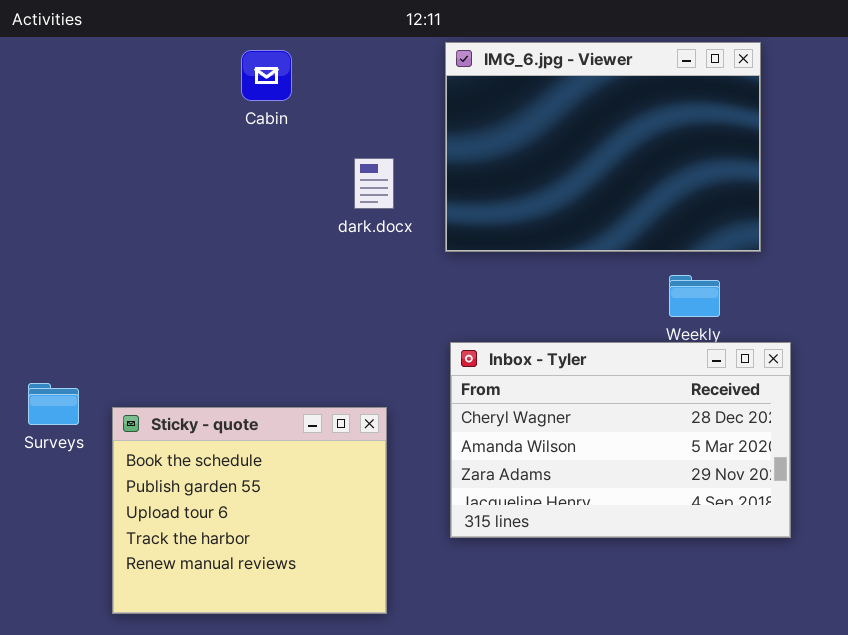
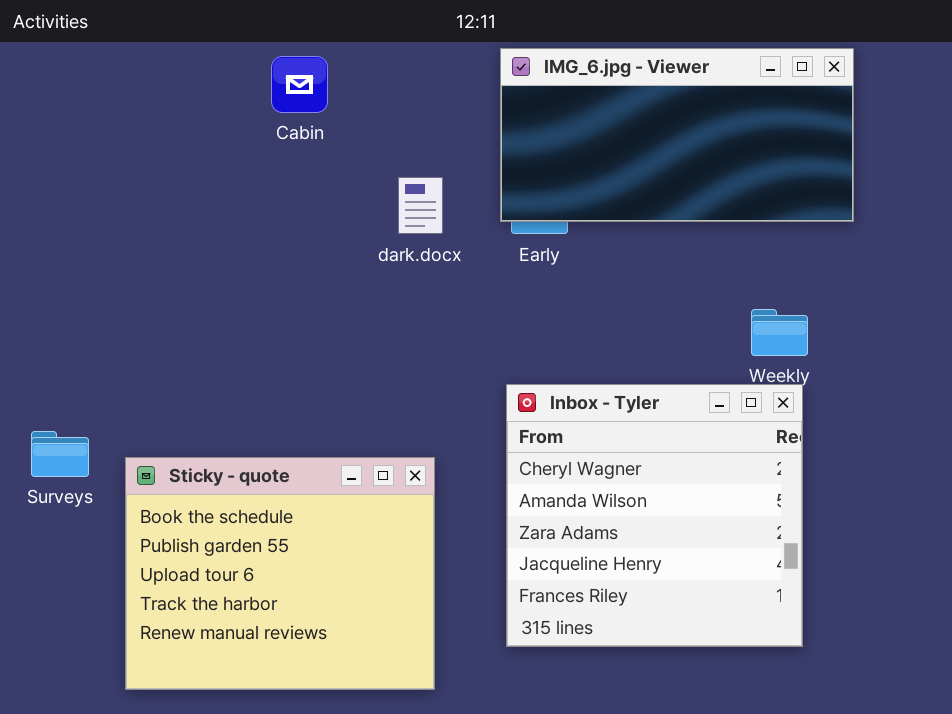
IMG_6.jpg - Viewer: [445,42,761,252] -> [500,48,854,222], resized
Inbox - Tyler: [450,342,791,538] -> [506,384,803,647], resized

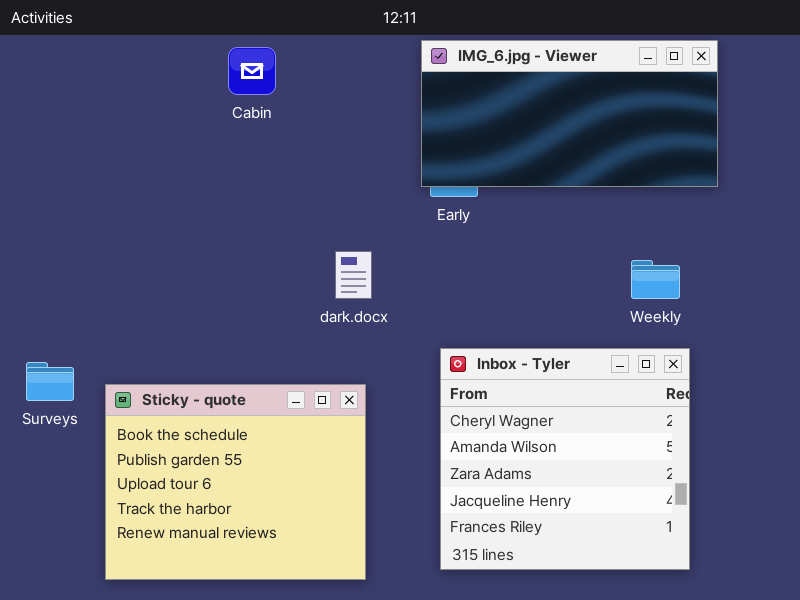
dark.docx: [398,177,443,234] -> [335,251,372,299], moved
Inbox - Tyler: [506,384,803,647] -> [440,348,690,570], moved

